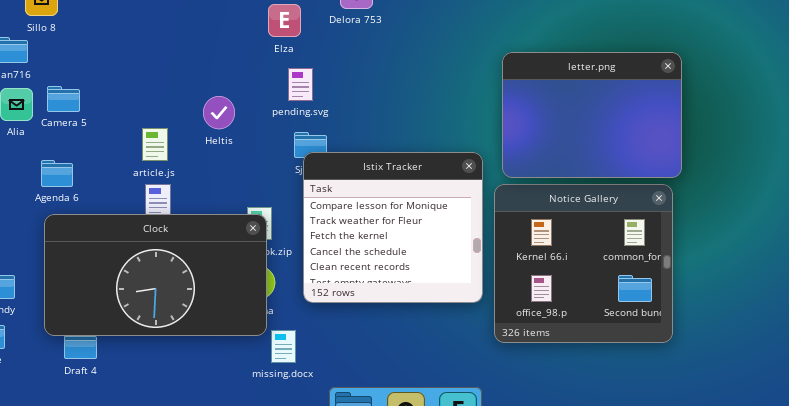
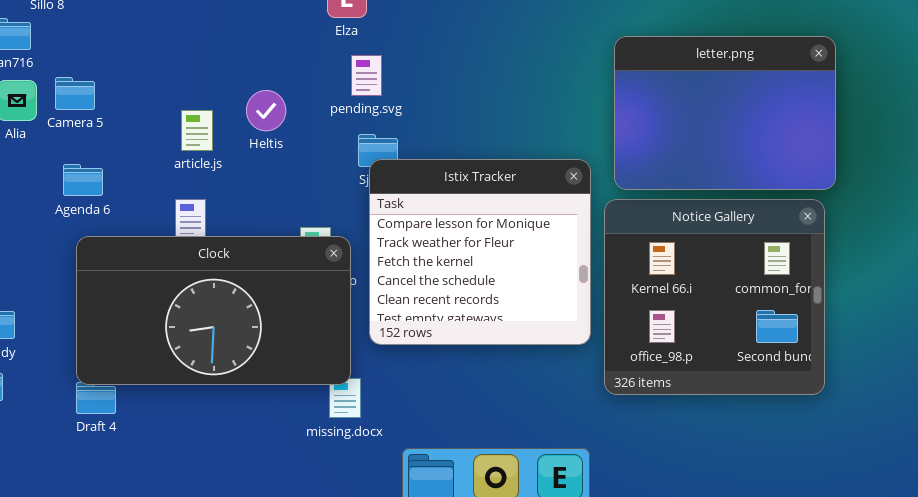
article.js: [142,128,168,161] -> [181,110,213,151], moved
Agenda 6: [41,160,73,187] -> [63,164,103,196], moved
Clock: [44,214,267,336] -> [76,236,351,385], moved

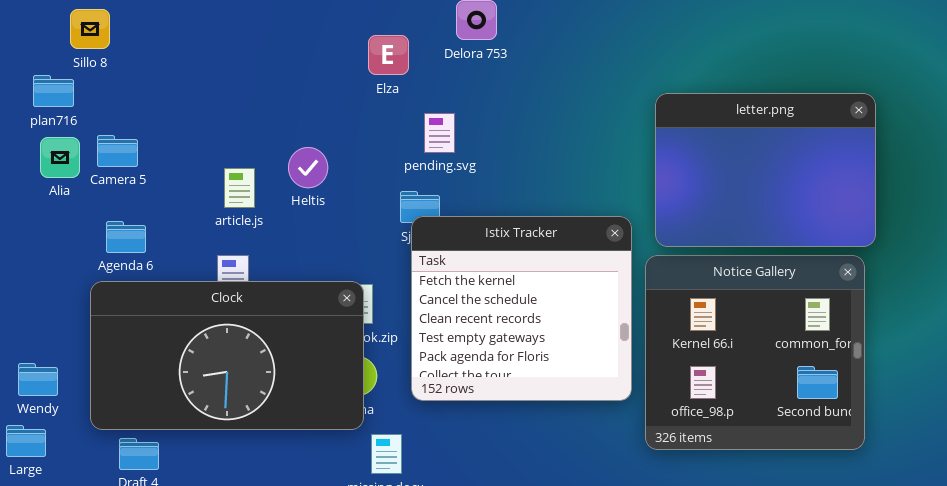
pending.svg: [351,55,382,96] -> [424,113,455,153], moved
Istix Tracker: [369,159,591,345] -> [411,216,632,401], scrolled down 2 rows
Clock: [76,236,351,385] -> [90,281,364,430], moved

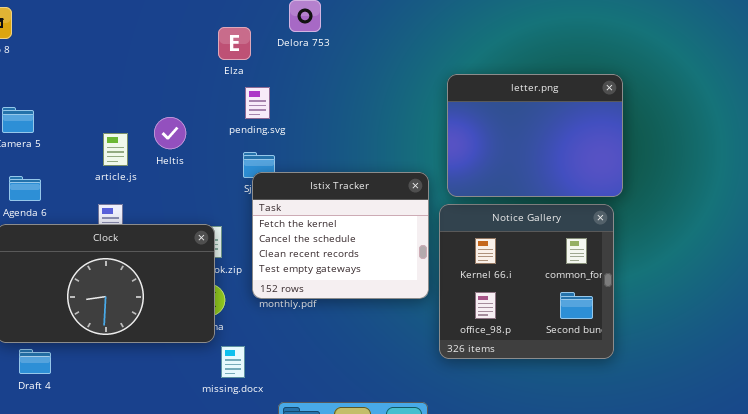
pending.svg: [424,113,455,153] -> [245,87,270,119], moved
Istix Tracker: [411,216,632,401] -> [252,172,429,299], resized

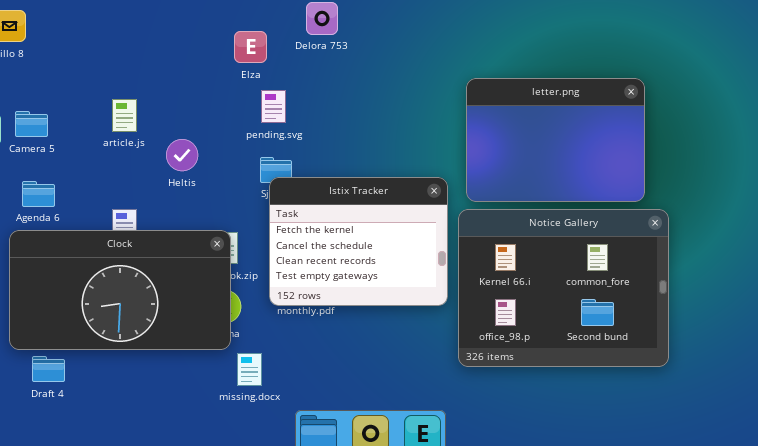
Heltis: [154,117,186,149] -> [166,139,198,171], moved
article.js: [103,133,128,166] -> [112,99,137,132], moved
Notice Gallery: [439,204,614,359] -> [458,209,669,367], resized

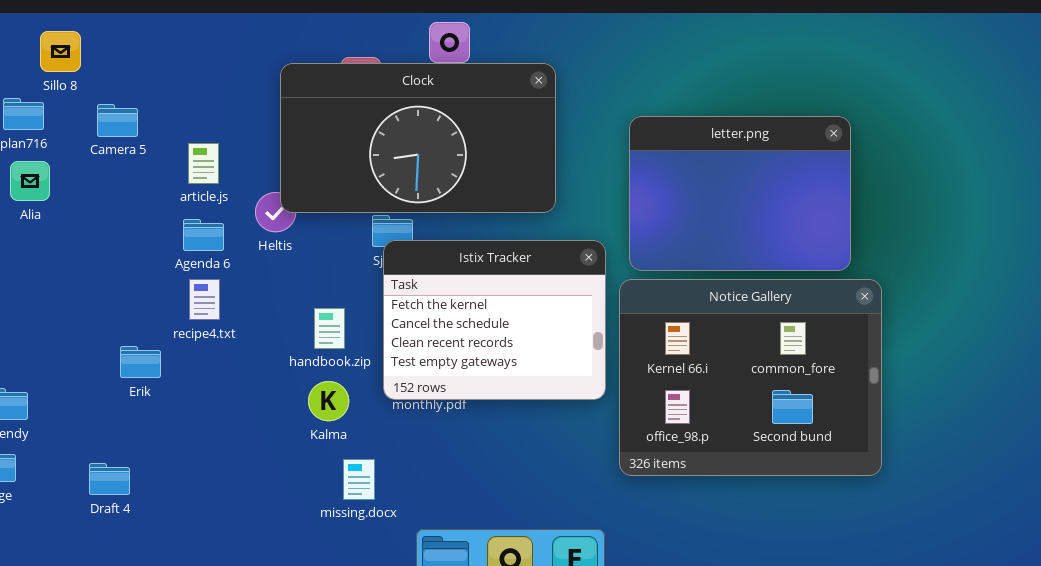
Camera 5: [15,111,48,137] -> [97,104,138,137], moved
Agenda 6: [22,181,55,207] -> [183,219,224,251], moved
Clock: [9,230,231,350] -> [280,63,556,213], moved

